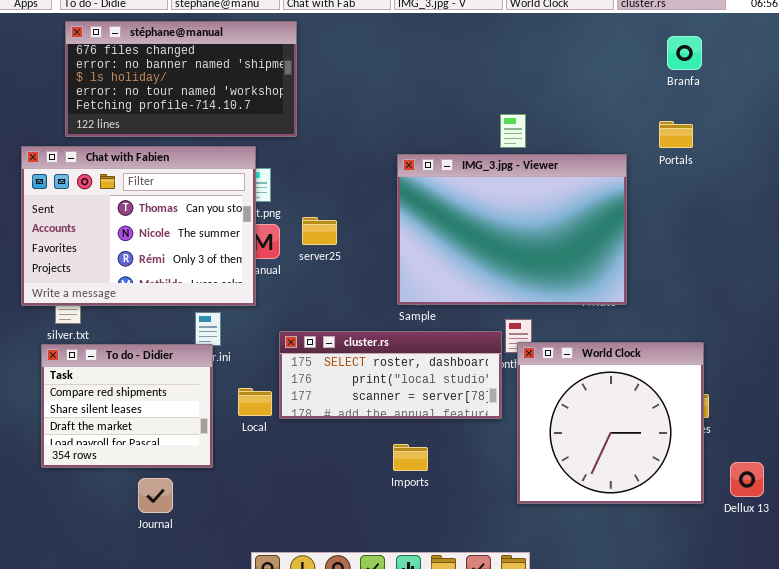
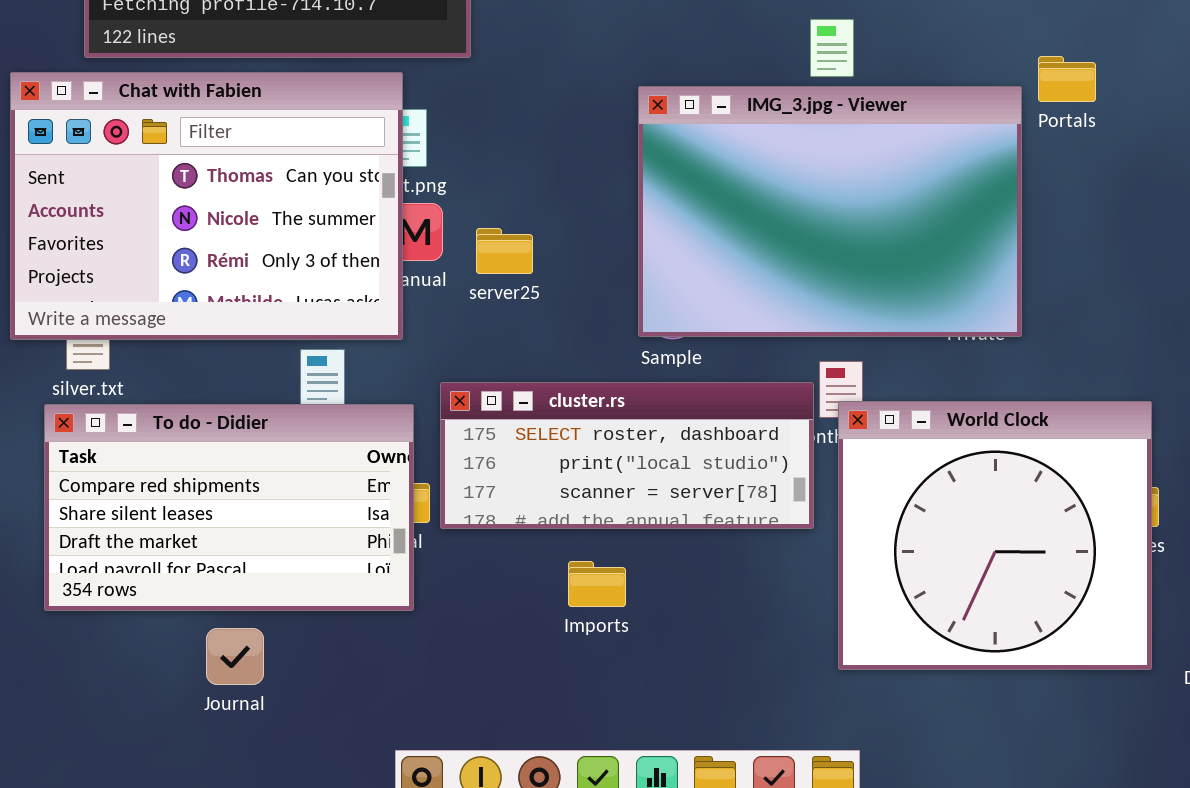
Portals: [659,121,693,148] -> [1038,56,1096,102], moved
server25: [302,217,337,245] -> [476,228,533,274], moved
To do - Didier: [41,344,213,468] -> [44,404,414,611], resized
Imports: [393,444,428,471] -> [568,561,626,607], moved

